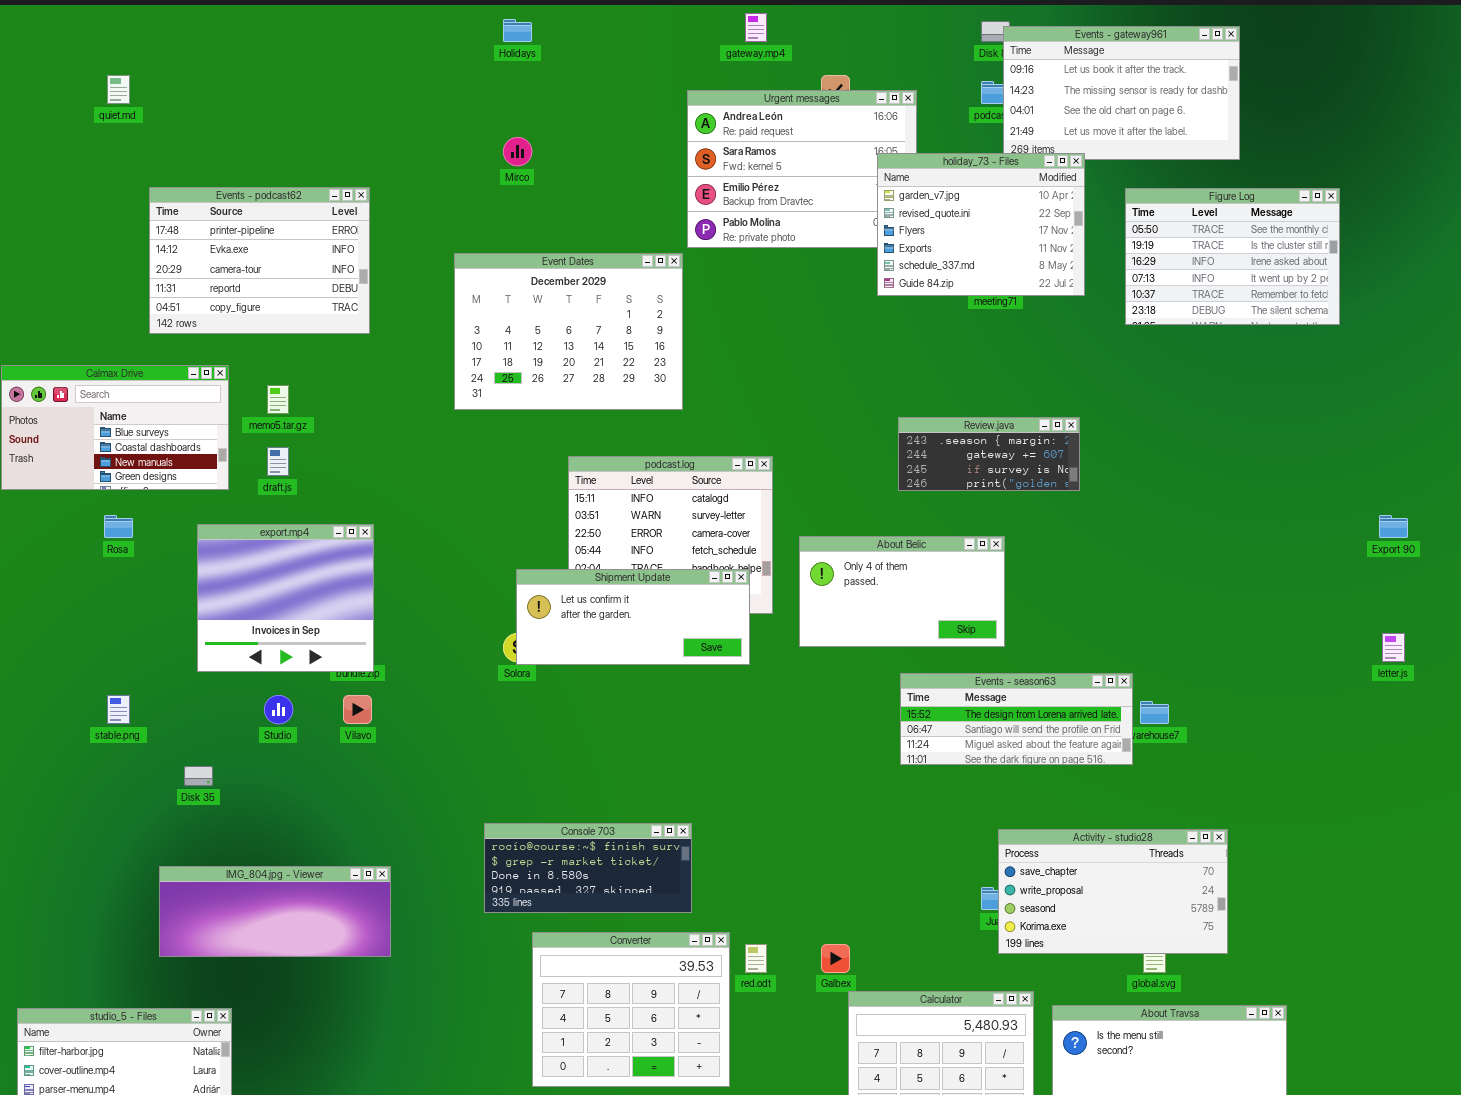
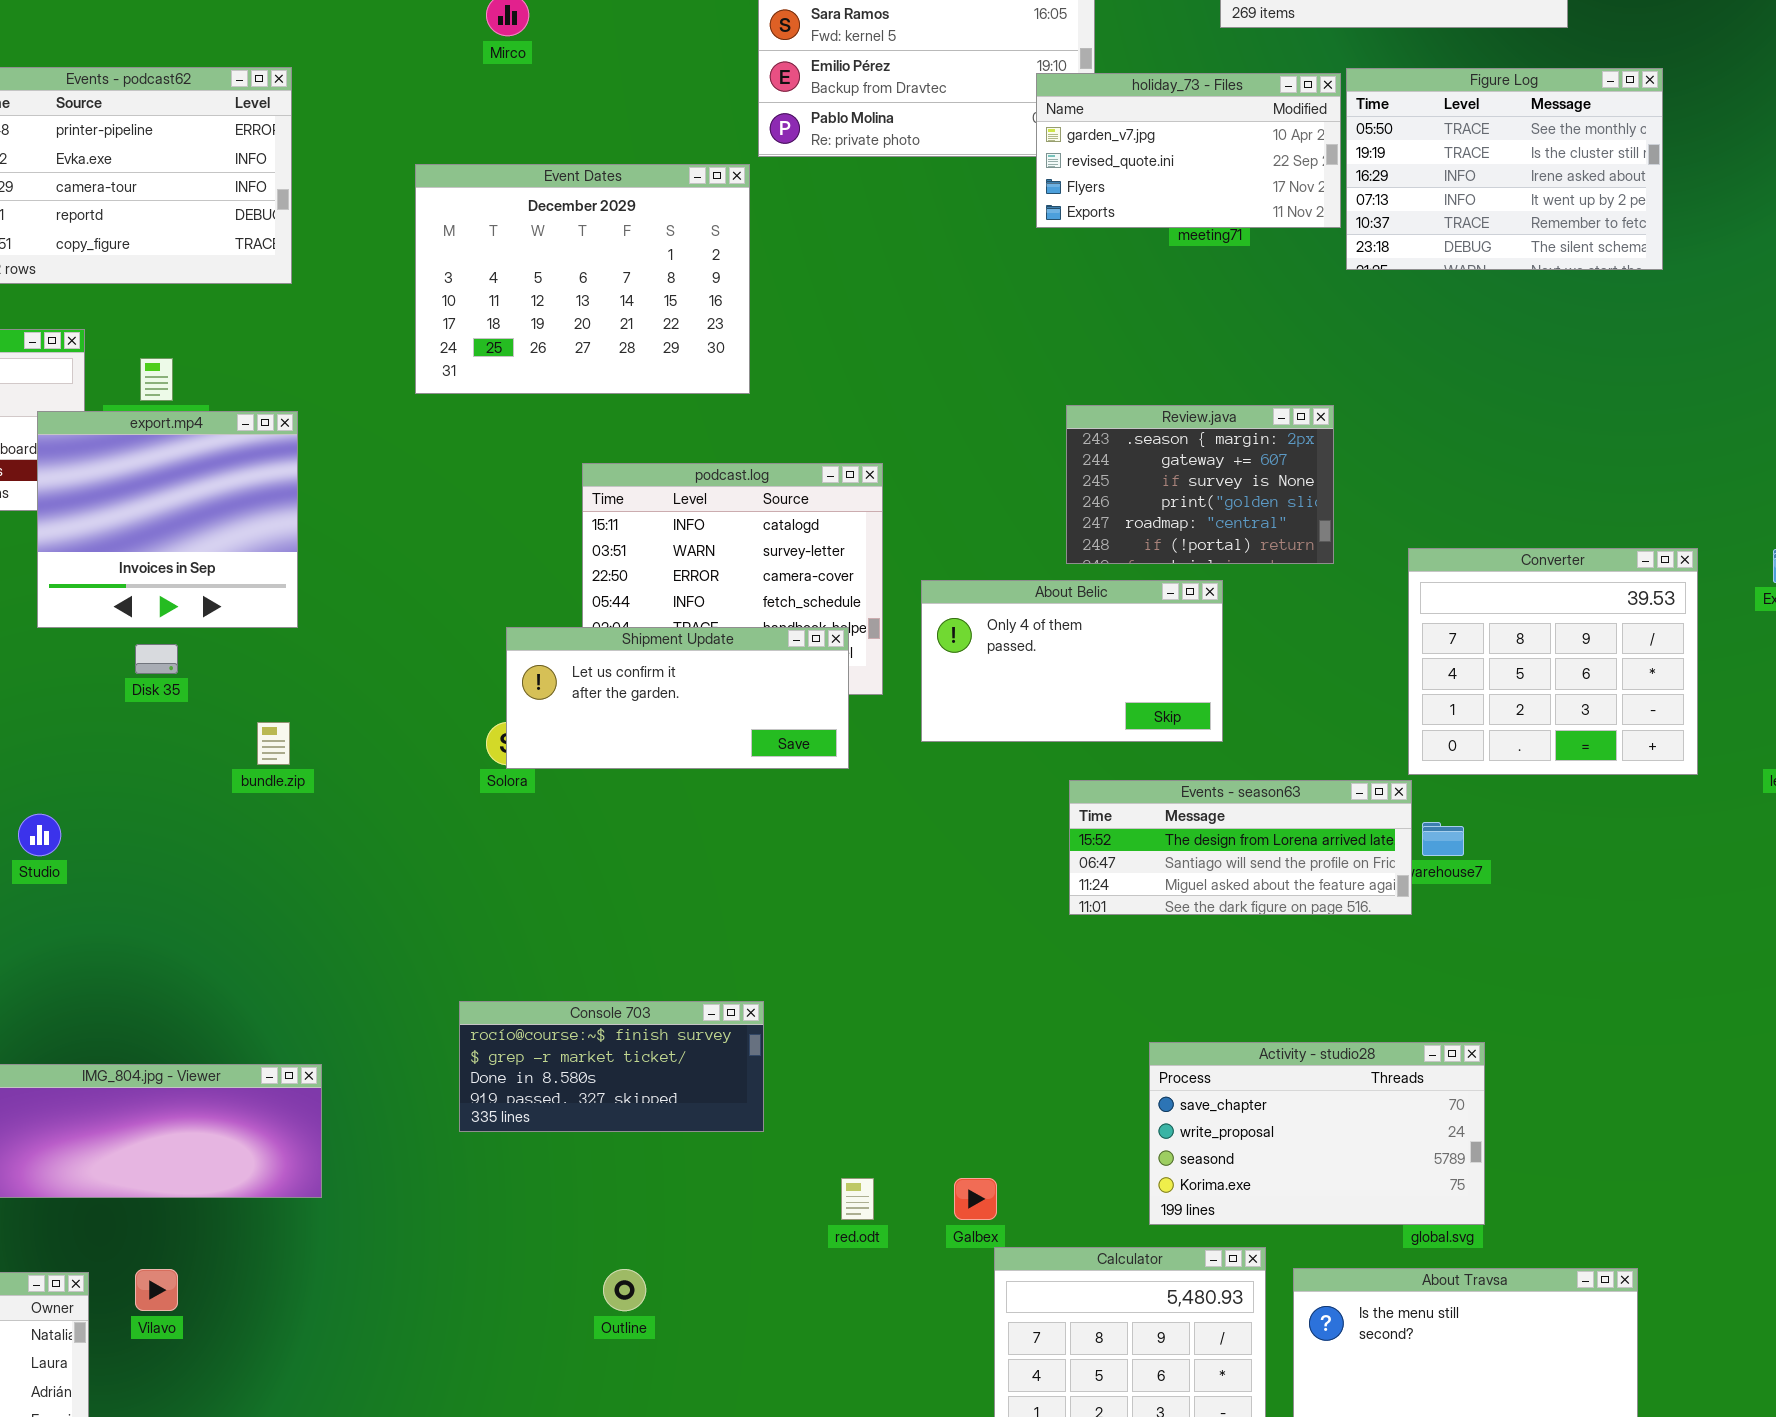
holiday_73 - Files: [877,153,1085,296] -> [1036,73,1341,228], resized
Figure Log: [1125,188,1340,325] -> [1346,68,1663,270], moved
Review.java: [898,417,1080,491] -> [1066,405,1334,564], resized
export.mp4: [197,524,374,672] -> [37,411,298,628], moved
Studio: [264,695,293,724] -> [18,814,61,856], moved
Vilavo: [343,695,372,724] -> [135,1269,178,1311], moved
Disk 35: [184,766,213,786] -> [135,644,178,674], moved
Activity - studio28: [998,829,1228,954] -> [1149,1042,1485,1225], moved
Converter: [532,932,730,1087] -> [1408,548,1698,775], moved

